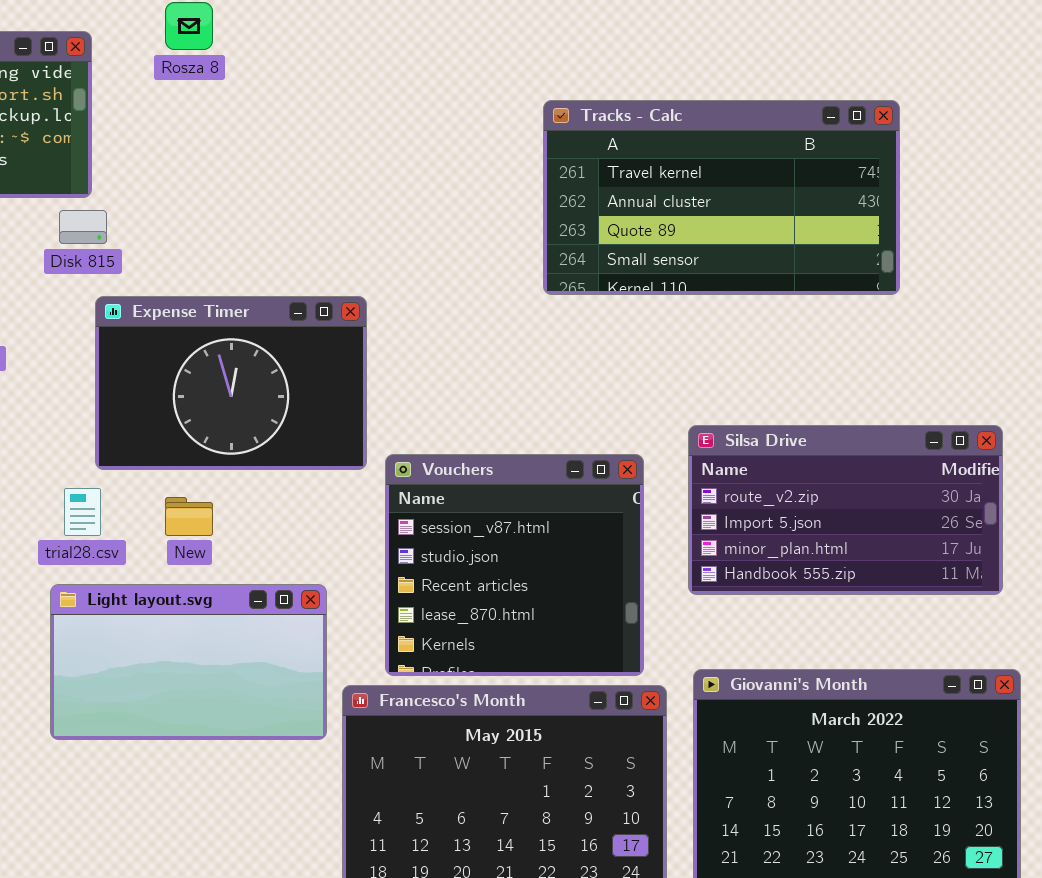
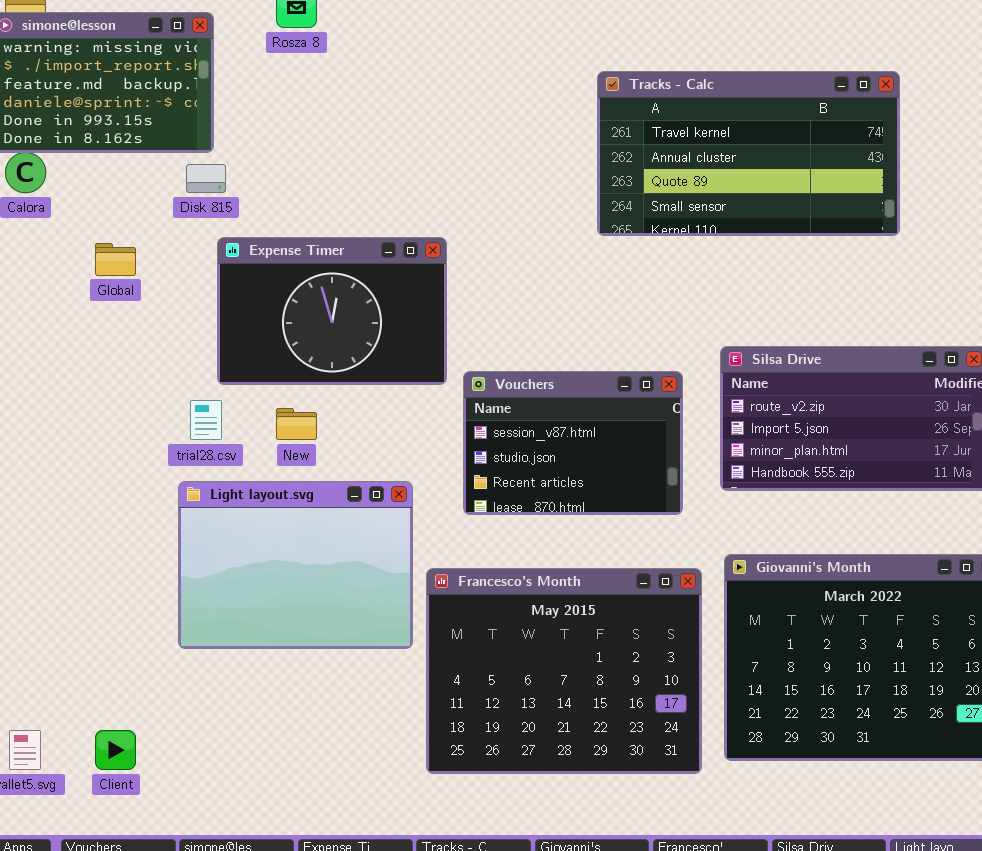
Vouchers: [385,454,644,676] -> [463,371,683,515], resized
Light layout.svg: [50,584,327,740] -> [178,481,413,649], resized

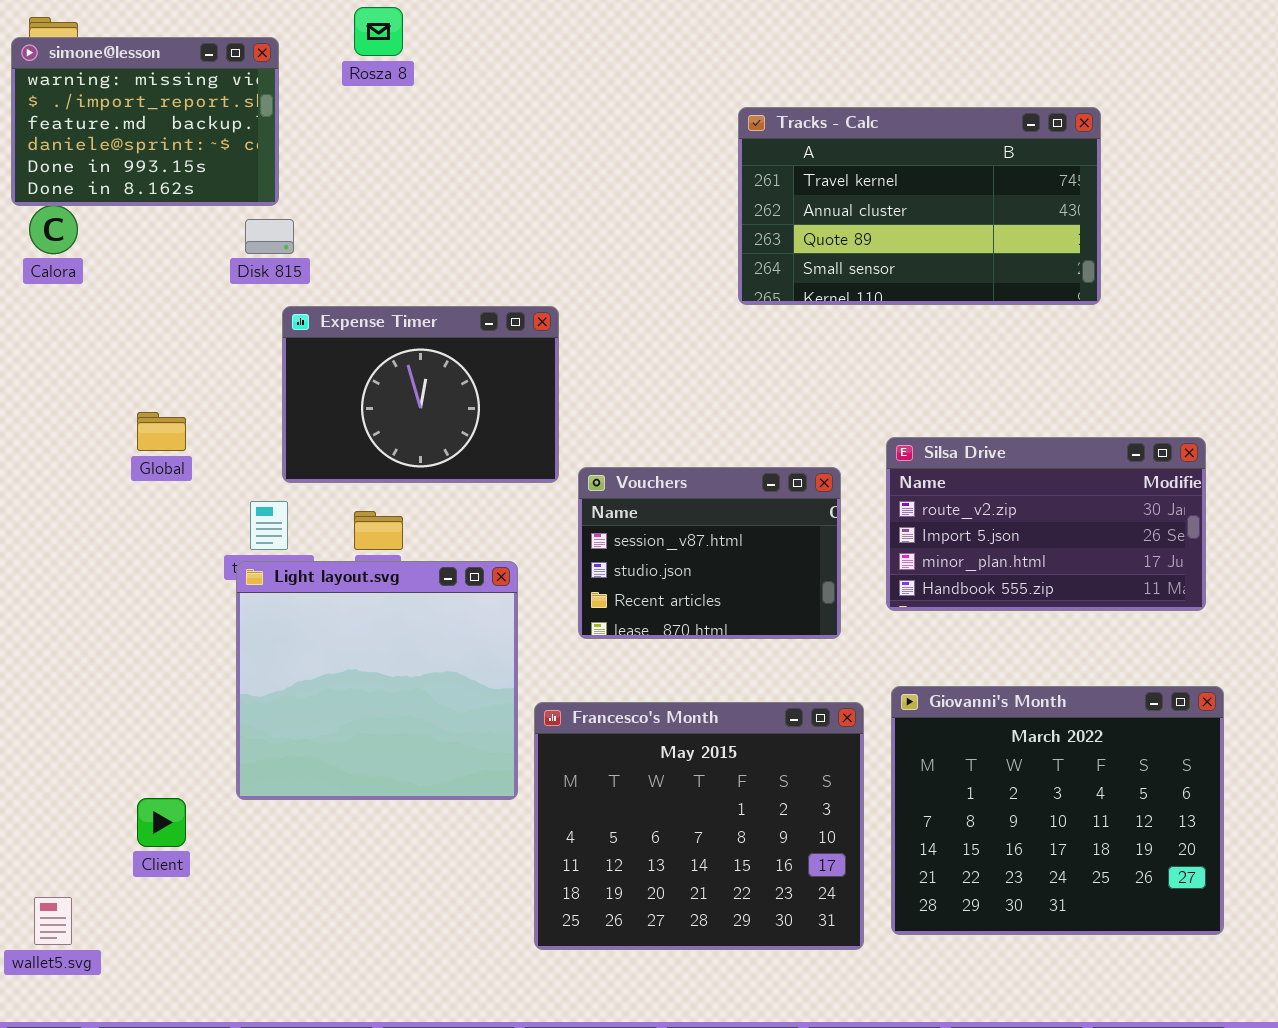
Global: [95,243,136,276] -> [137,412,186,451], moved
Light layout.svg: [178,481,413,649] -> [236,561,518,800], resized
Client: [95,730,136,770] -> [137,798,186,847], moved

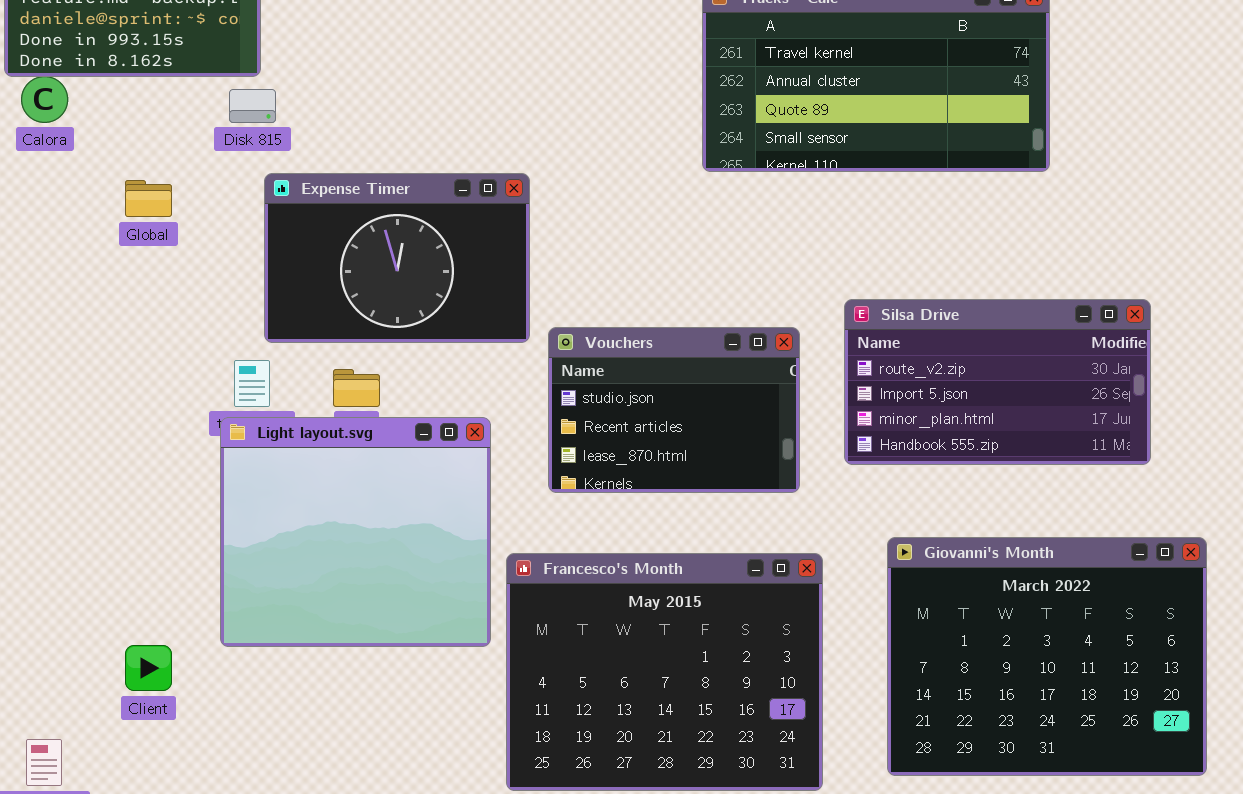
Global: [137,412,186,451] -> [125,180,172,217], moved
Vouchers: [578,467,841,639] -> [548,327,800,493], scrolled down 1 row
Giovanni's Month: [891,686,1224,935] -> [887,537,1207,776], moved

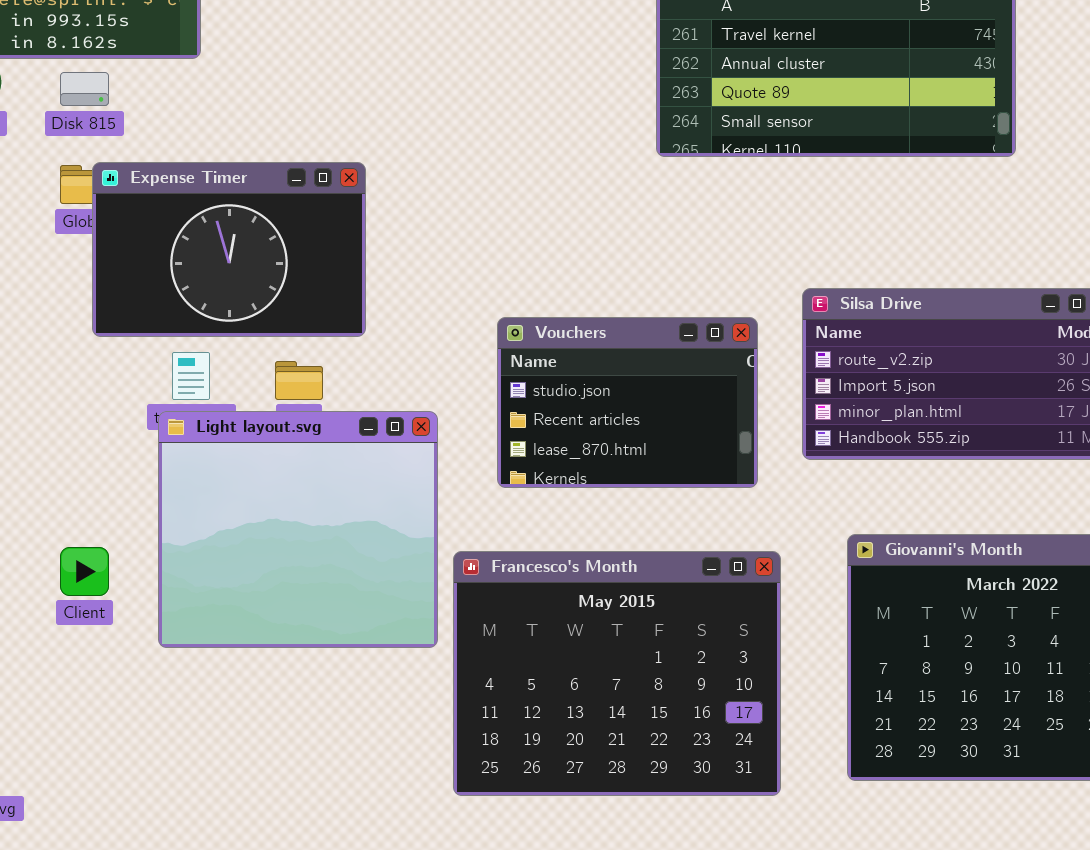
Disk 815: [229,89,276,123] -> [60,72,109,106], moved
Expense Timer: [264,173,530,343] -> [92,162,366,337], moved
Client: [125,645,172,691] -> [60,547,109,596], moved

